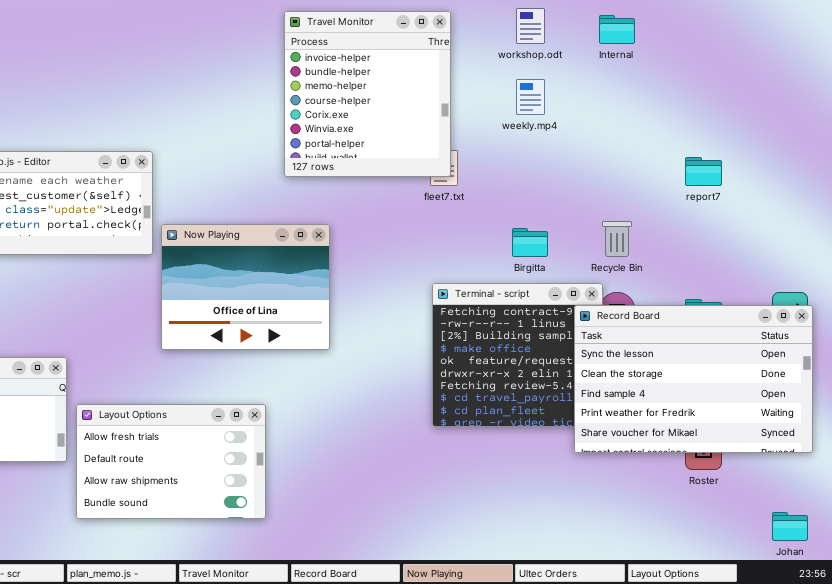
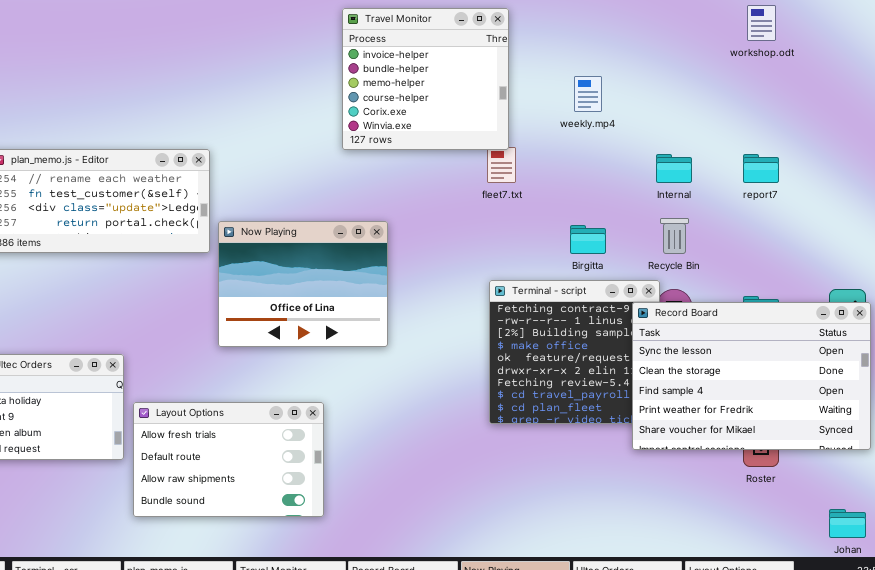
workshop.odt: [516,8,545,44] -> [747,5,776,41], moved
Travel Monitor: [284,11,451,177] -> [342,8,509,150], resized
Internal: [599,15,635,44] -> [656,154,692,183], moved

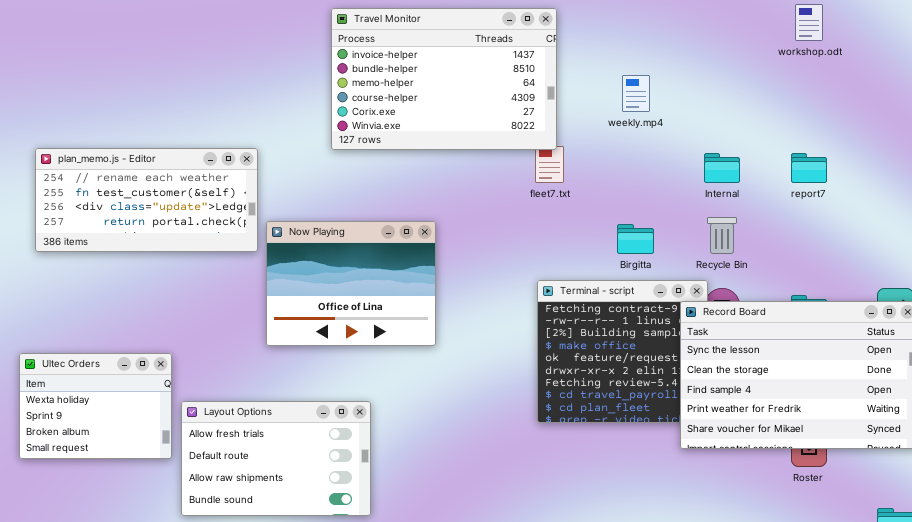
Travel Monitor: [342,8,509,150] -> [331,8,557,150], resized

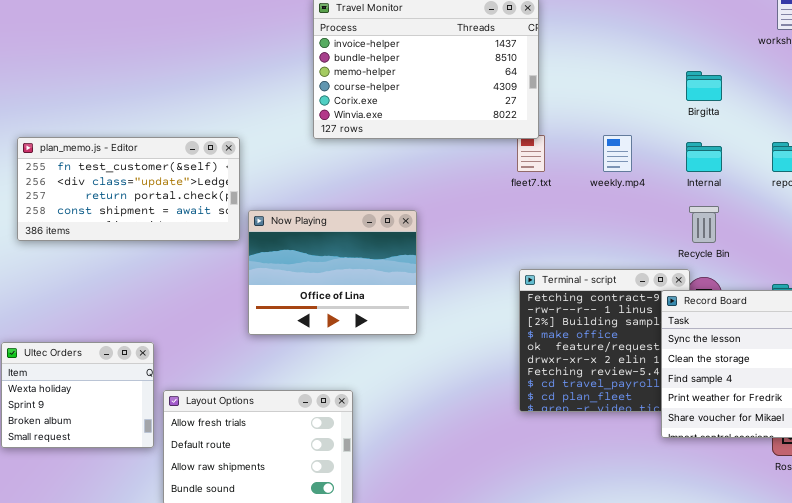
weekly.mp4: [622,75,650,112] -> [603,135,632,172], moved
plan_memo.js - Editor: [35,148,258,252] -> [17,137,240,241], scrolled down 1 row
Birgitta: [617,224,654,254] -> [686,71,722,101], moved

